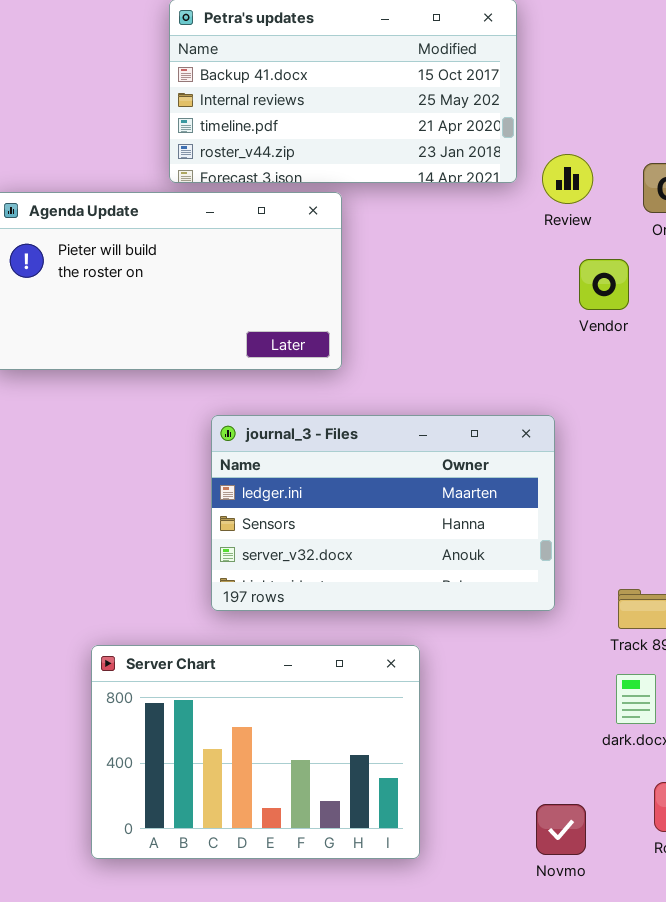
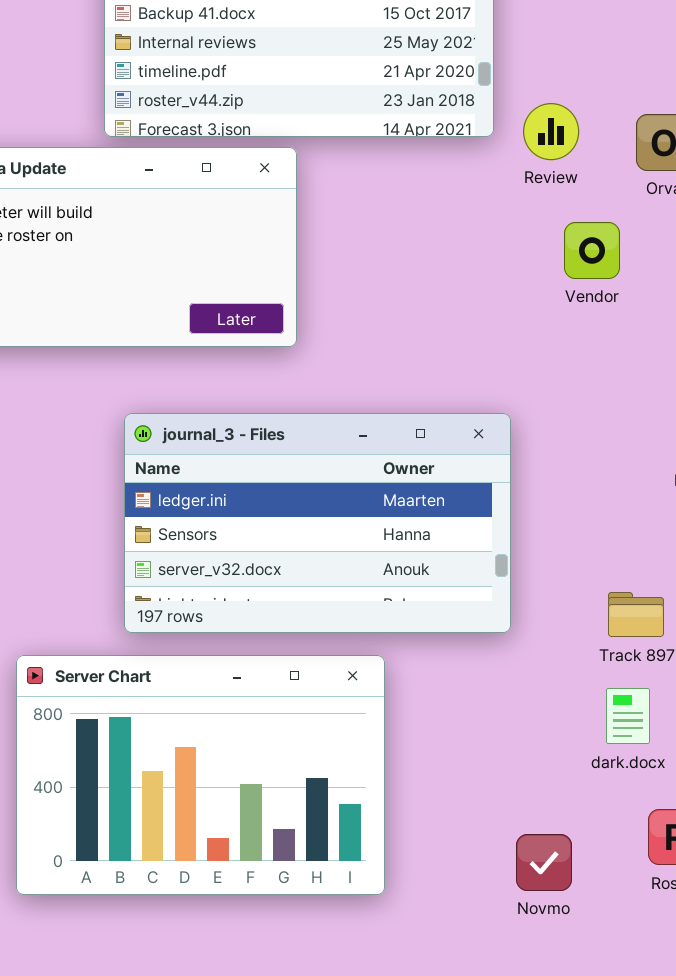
journal_3 - Files: [211,415,555,611] -> [124,413,511,633], moved

